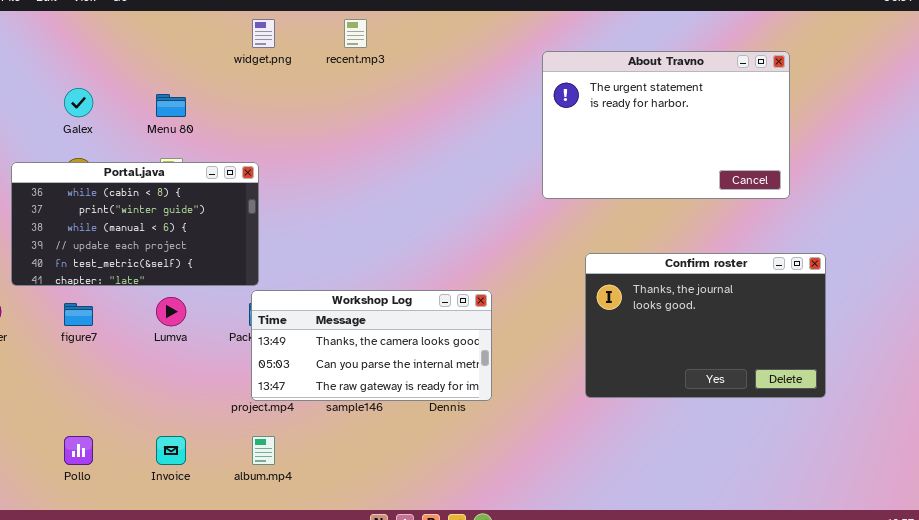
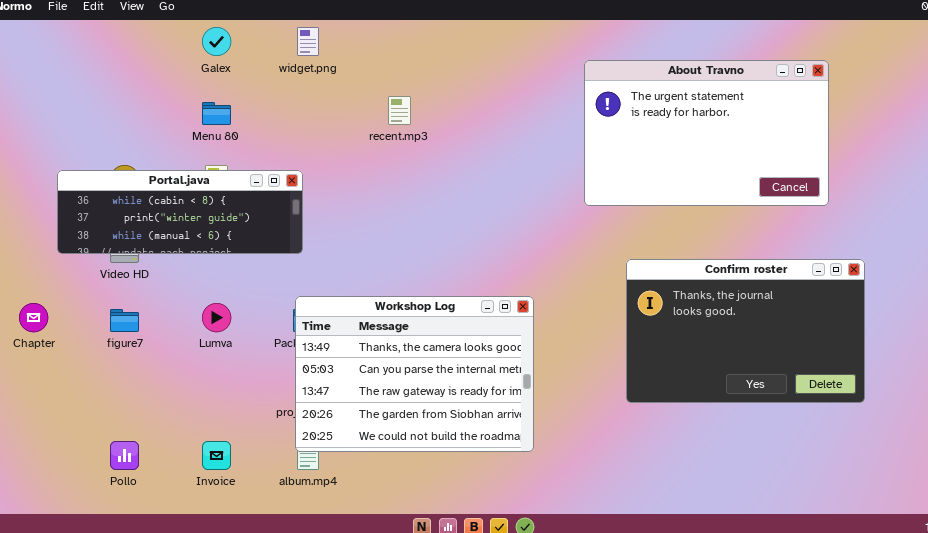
recent.mp3: [344,19,367,48] -> [388,96,411,125], moved
Galex: [64,88,93,117] -> [202,27,231,56], moved
Portal.java: [11,162,259,286] -> [57,170,303,254], resized
Workshop Log: [251,290,492,401] -> [295,296,534,452], resized

